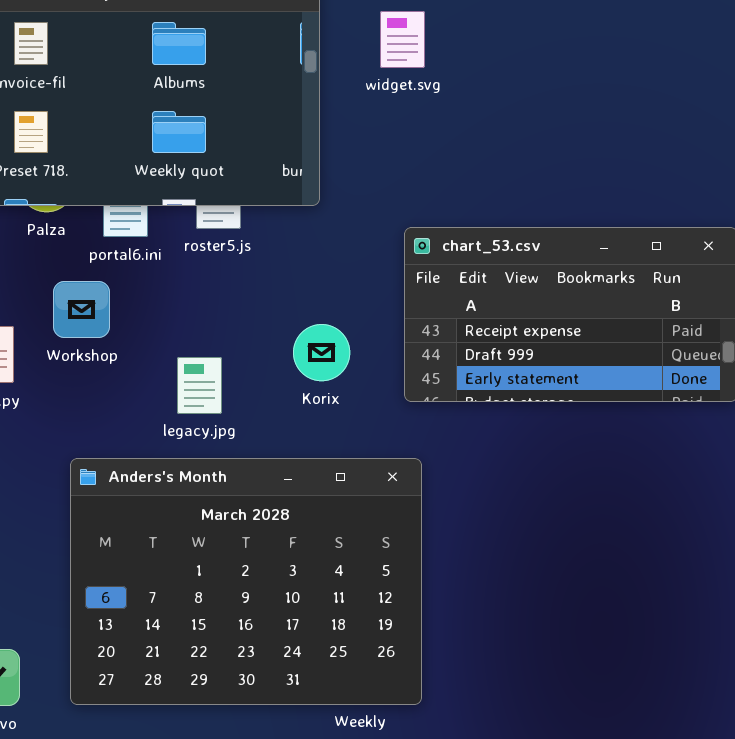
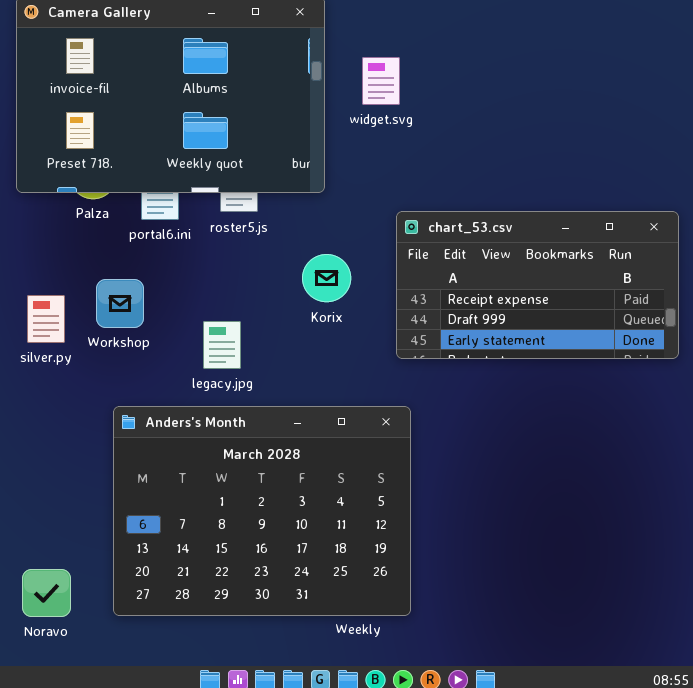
widget.svg: [380,11,425,68] -> [362,57,400,105], moved
Workshop: [53,281,110,338] -> [96,279,144,328], moved
Korix: [293,324,350,381] -> [302,254,351,302], moved

